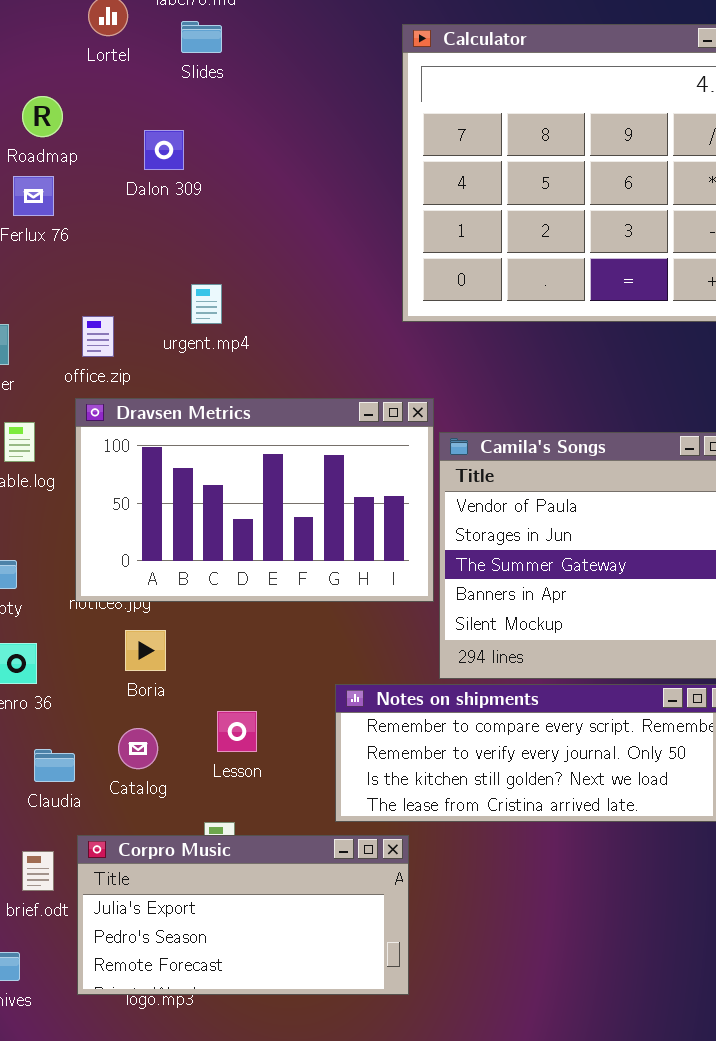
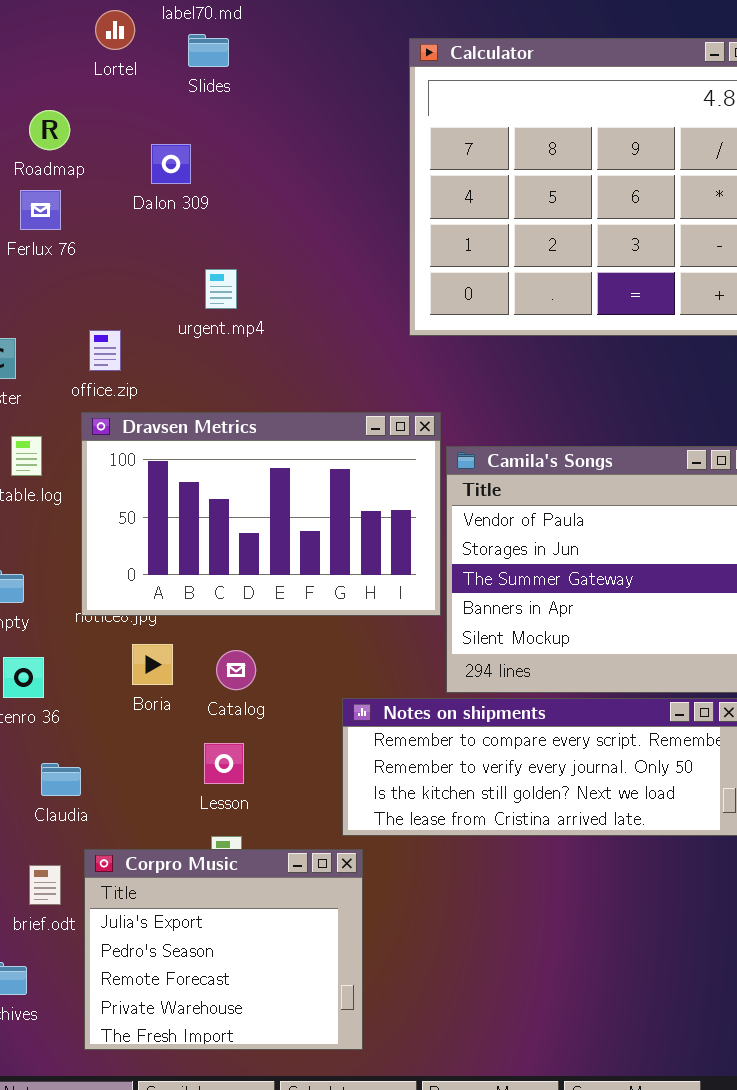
urgent.mp4: [191,284,222,324] -> [205,269,237,309], moved
Lesson: [217,711,257,752] -> [204,743,244,784], moved
Catalog: [118,728,158,769] -> [216,650,256,690], moved
Corpro Music: [77,835,409,995] -> [84,849,363,1050], resized

